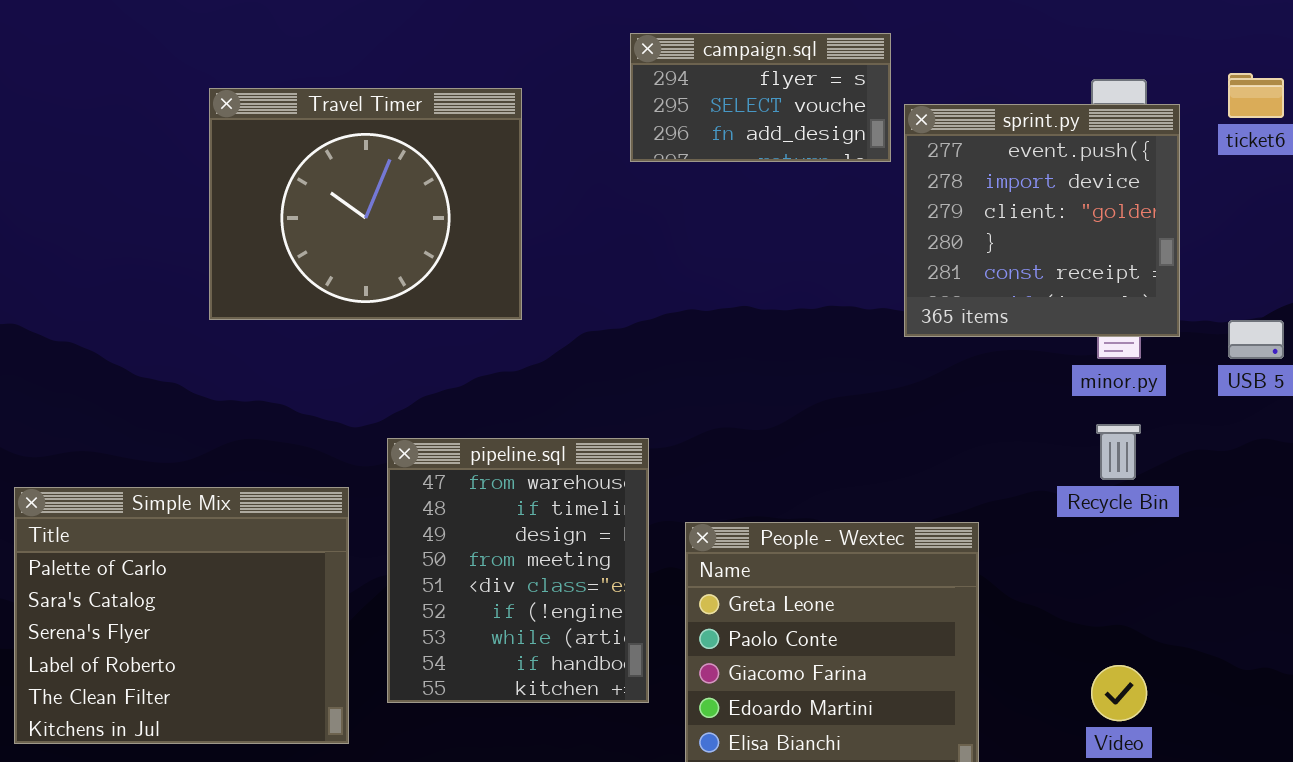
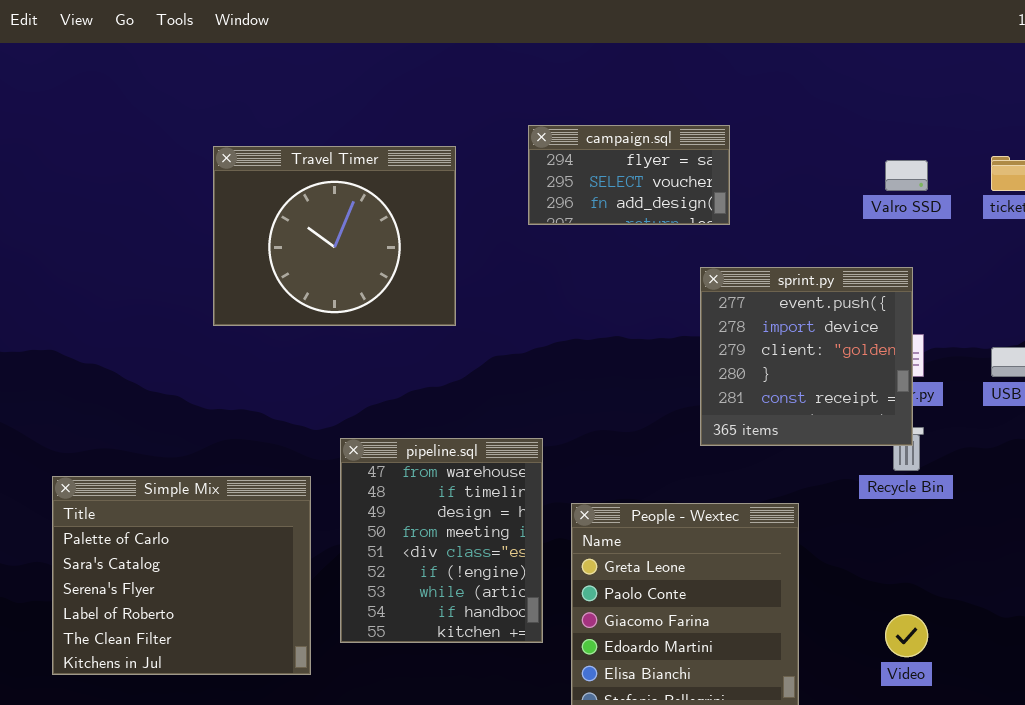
Travel Timer: [209,88,522,320] -> [213,146,456,326], moved
sprint.py: [904,104,1180,337] -> [700,267,913,446], moved

